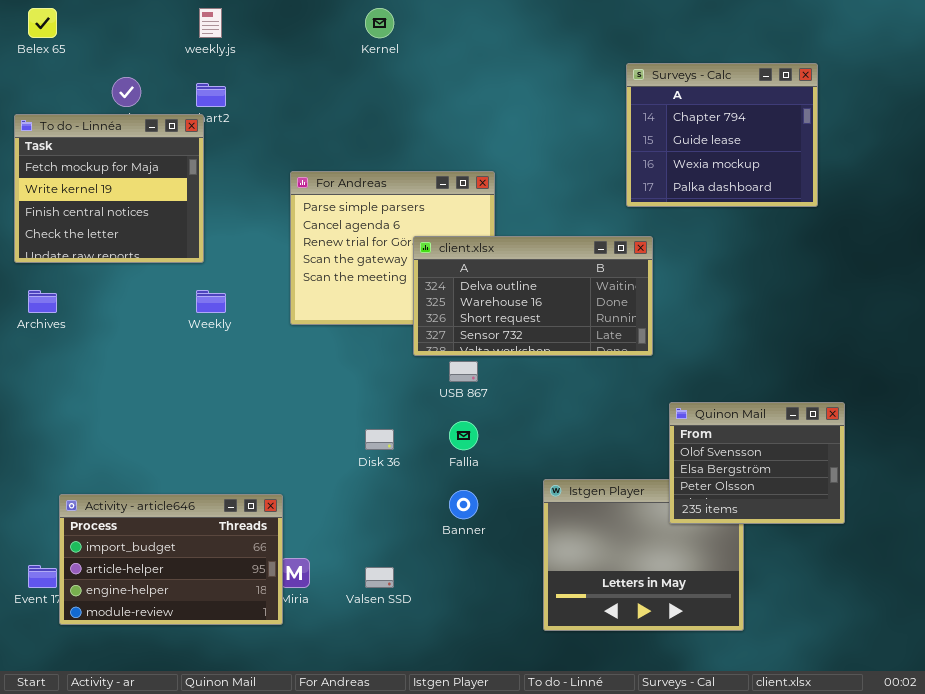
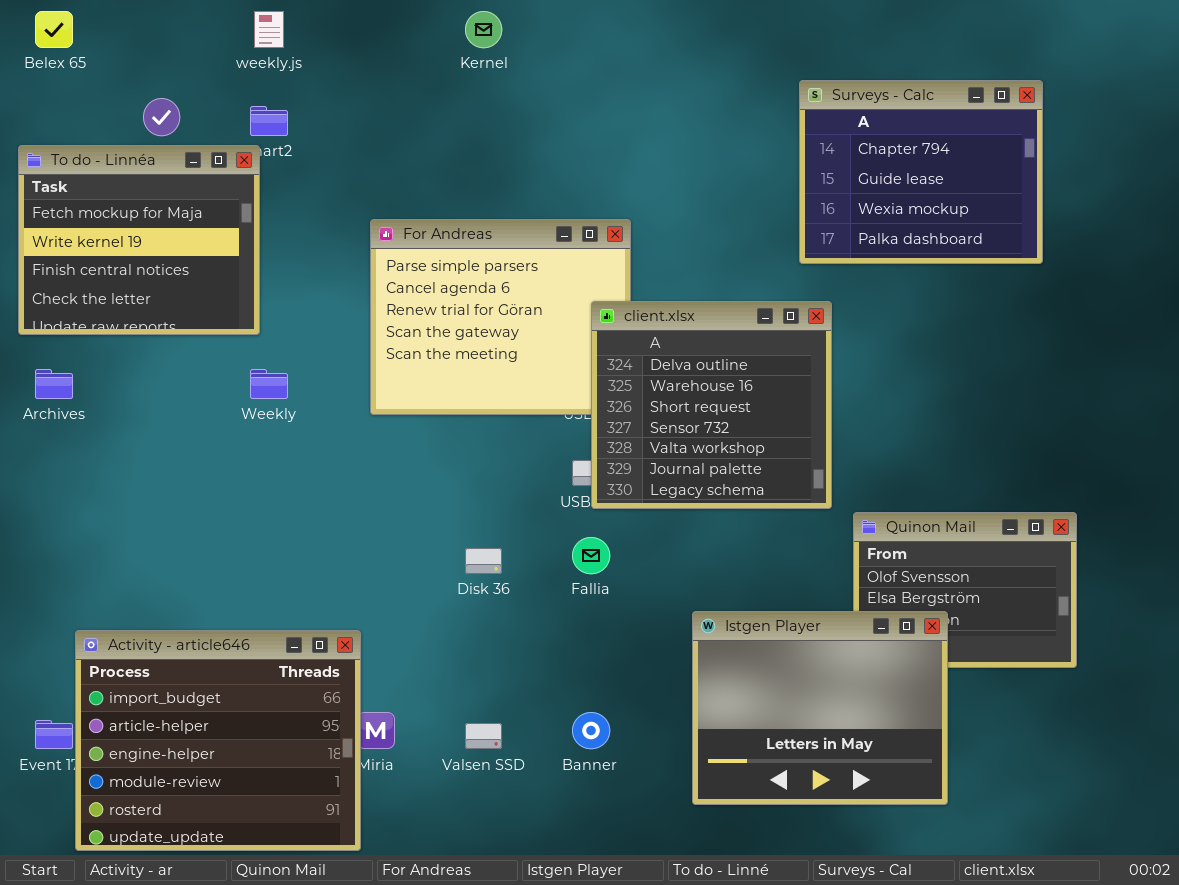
client.xlsx: [413,236,653,356] -> [591,301,832,509], resized
Istgen Player: [543,479,744,631] -> [692,611,948,805], raised
Banner: [449,490,478,519] -> [572,712,610,749], moved
Activity - article646: [59,494,283,625] -> [75,630,361,851], resized

